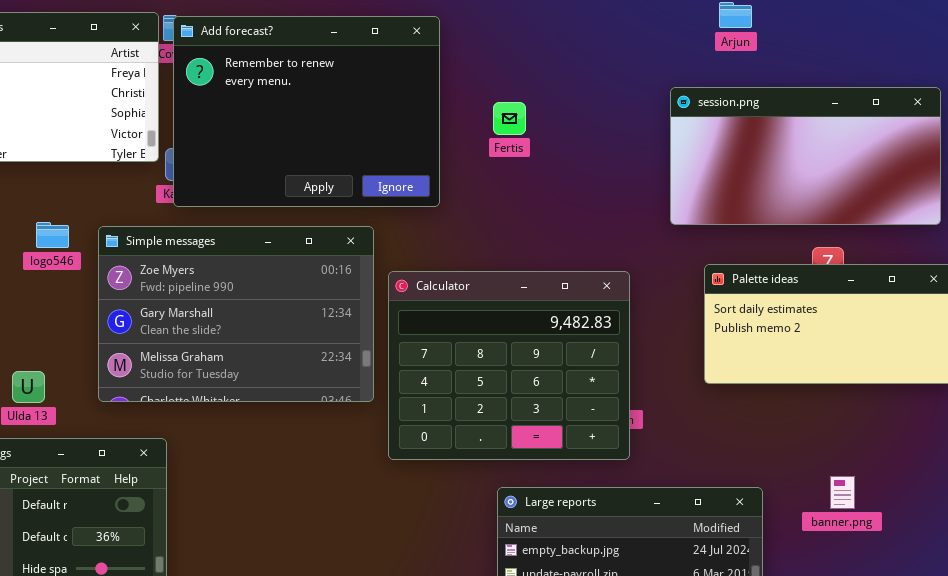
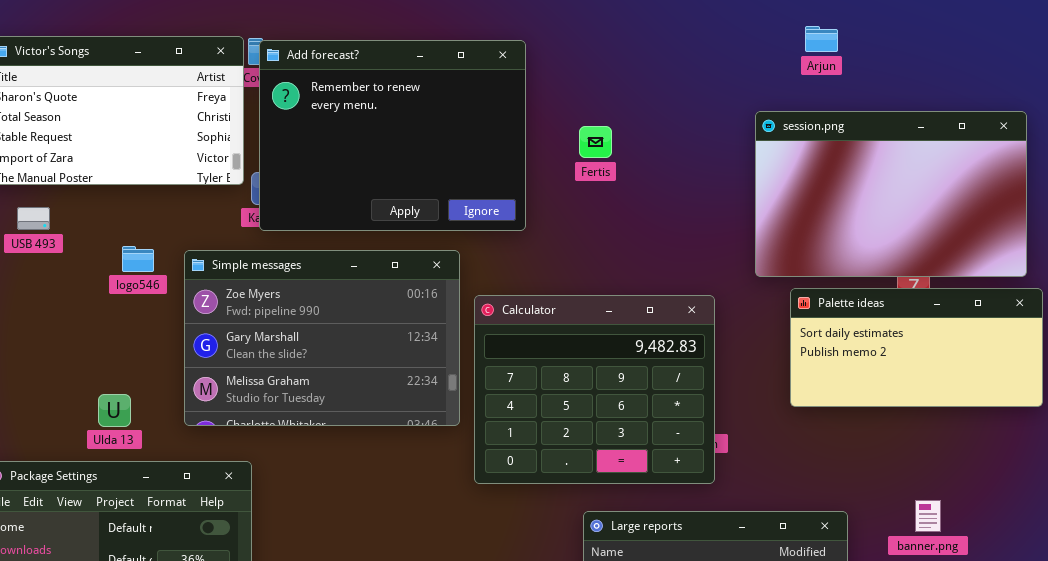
session.png: [670,87,941,225] -> [755,111,1027,277], resized

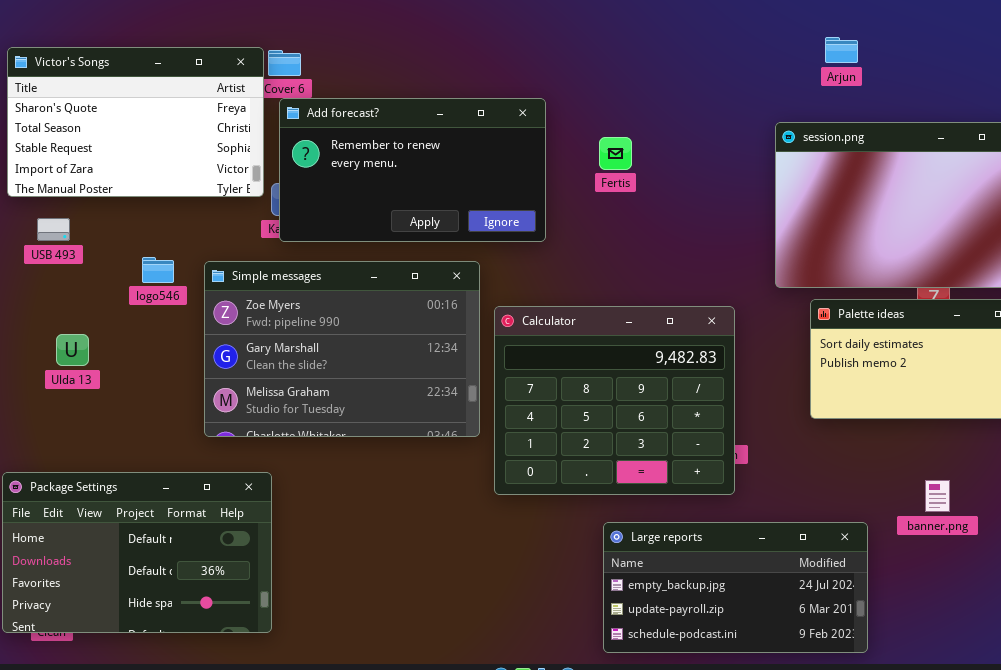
Add forecast?: [259,40,526,231] -> [279,98,546,242], resized
Ulda 13: [98,394,131,427] -> [56,334,89,366], moved
banner.png: [915,500,941,532] -> [925,480,950,512], moved

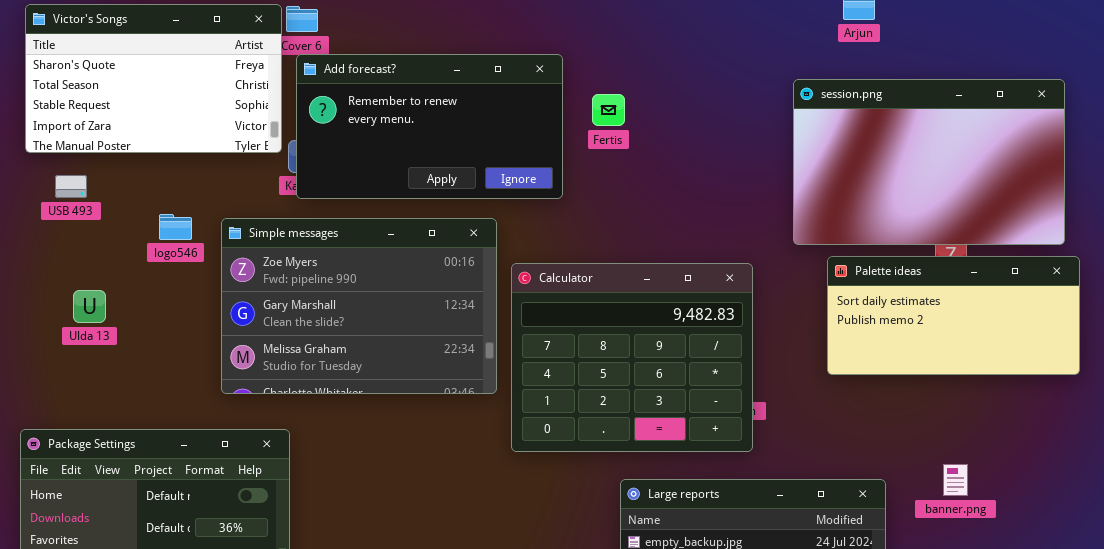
Fertis: [599,137,632,170] -> [592,94,625,126], moved
banner.png: [925,480,950,512] -> [943,464,968,496], moved

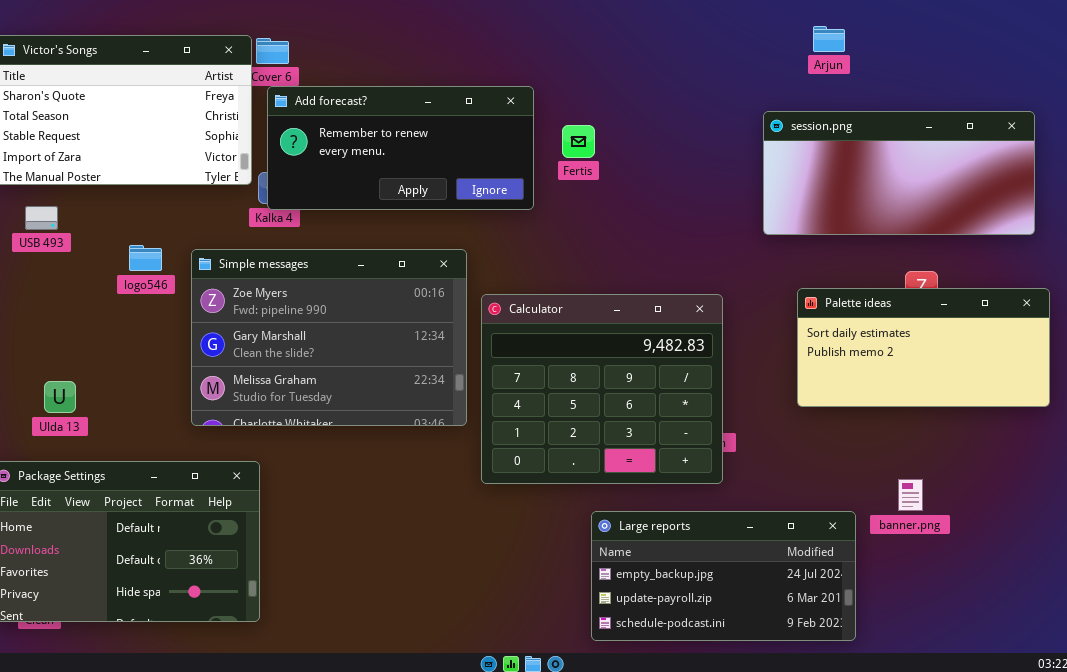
Add forecast?: [296,54,563,199] -> [267,86,534,210], resized
session.png: [793,79,1065,245] -> [763,111,1035,235], resized
Ulda 13: [73,290,106,323] -> [44,381,76,413], moved
banner.png: [943,464,968,496] -> [898,479,923,511], moved

